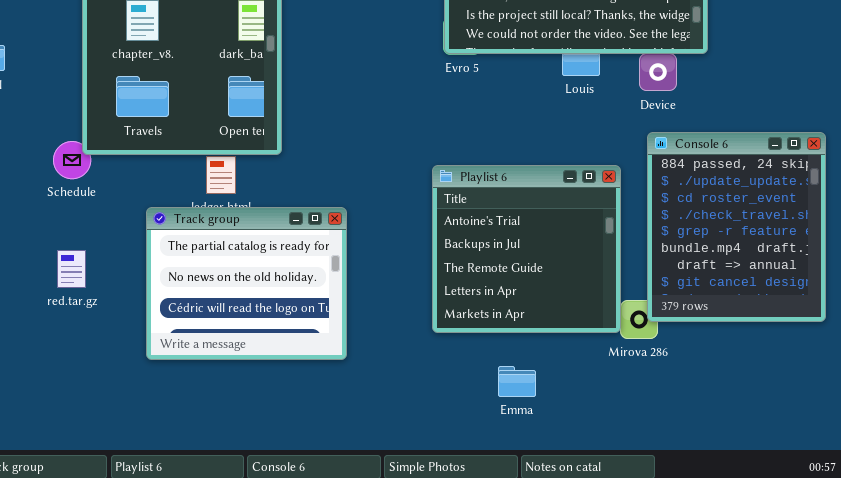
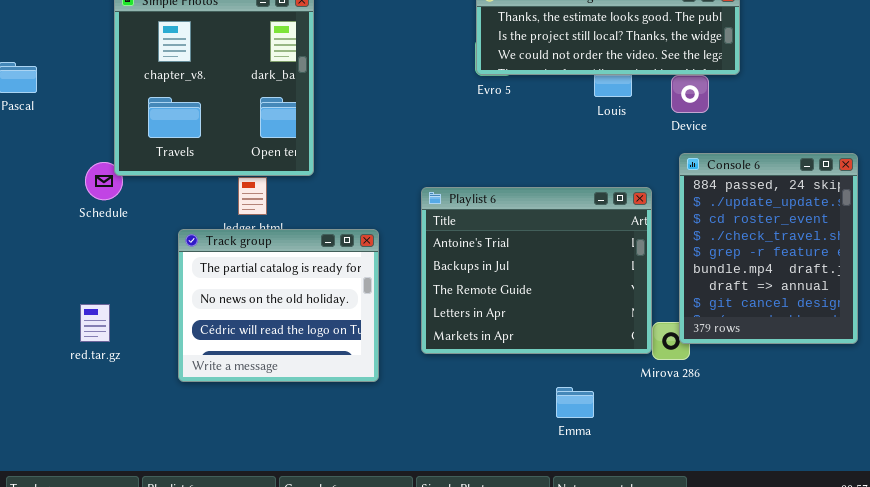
Playlist 6: [432,165,621,333] -> [421,187,652,354], resized
red.tar.gz: [57,250,86,288] -> [80,304,110,342], moved
Emma: [498,366,536,397] -> [556,387,594,418], moved

